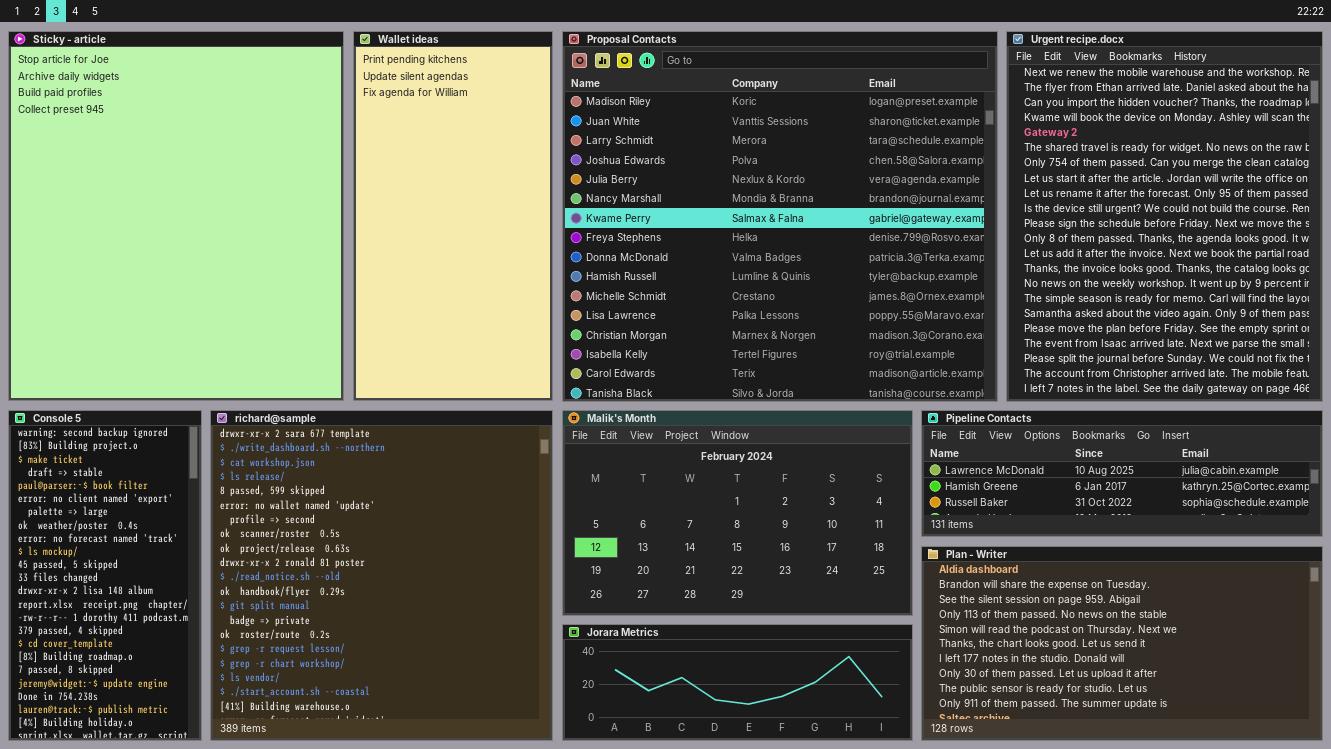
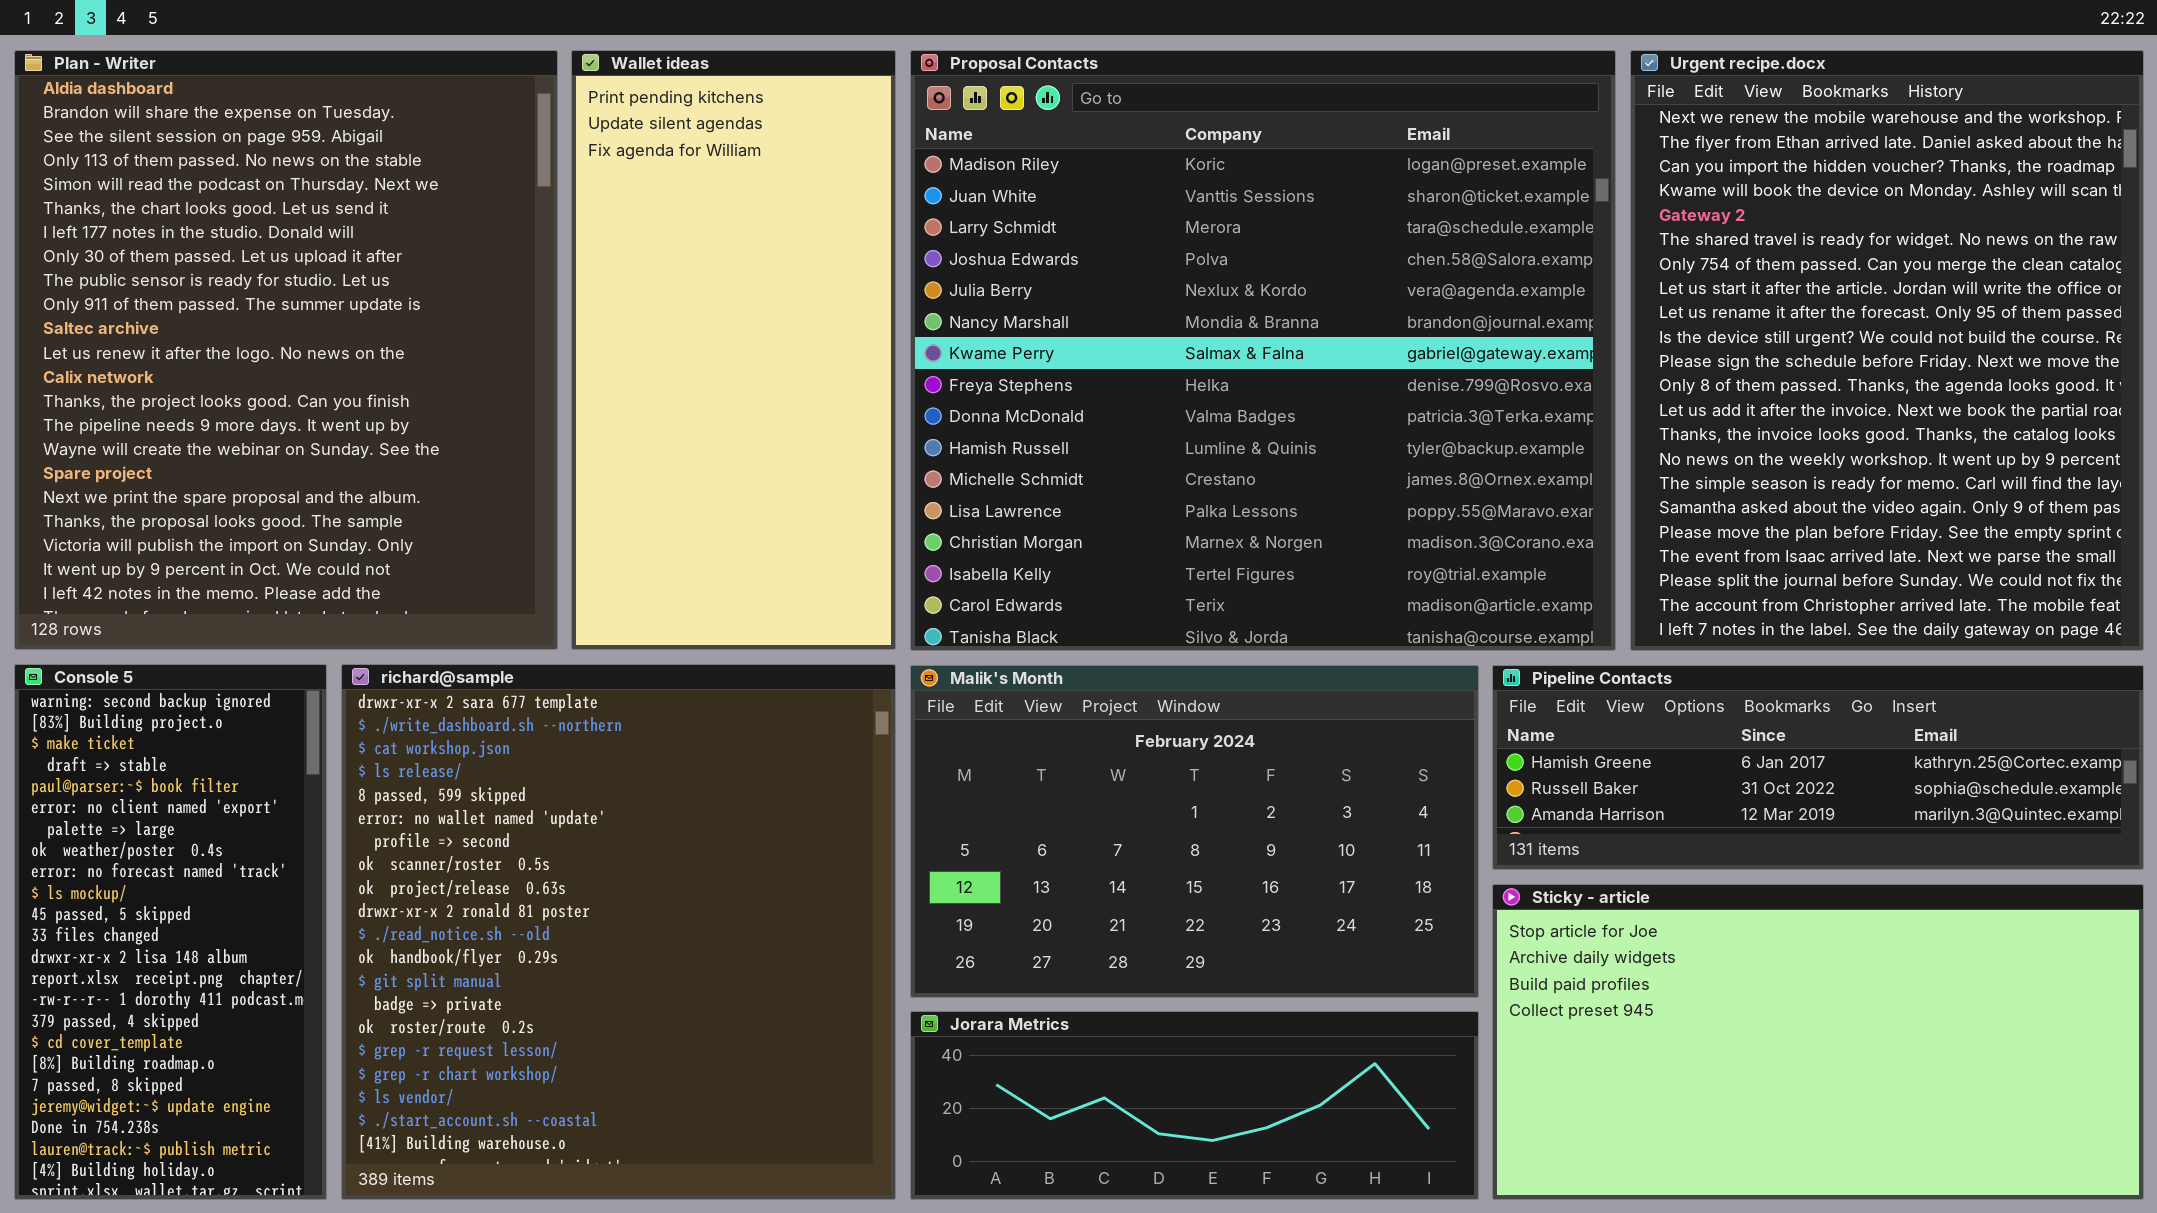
Sticky - article: [8,31,344,401] -> [1492,884,2144,1200], moved, resized
Pipeline Contacts: [921,410,1323,537] -> [1492,665,2144,870], scrolled down 1 row
Plan - Writer: [921,546,1323,741] -> [14,50,558,650], moved, resized

